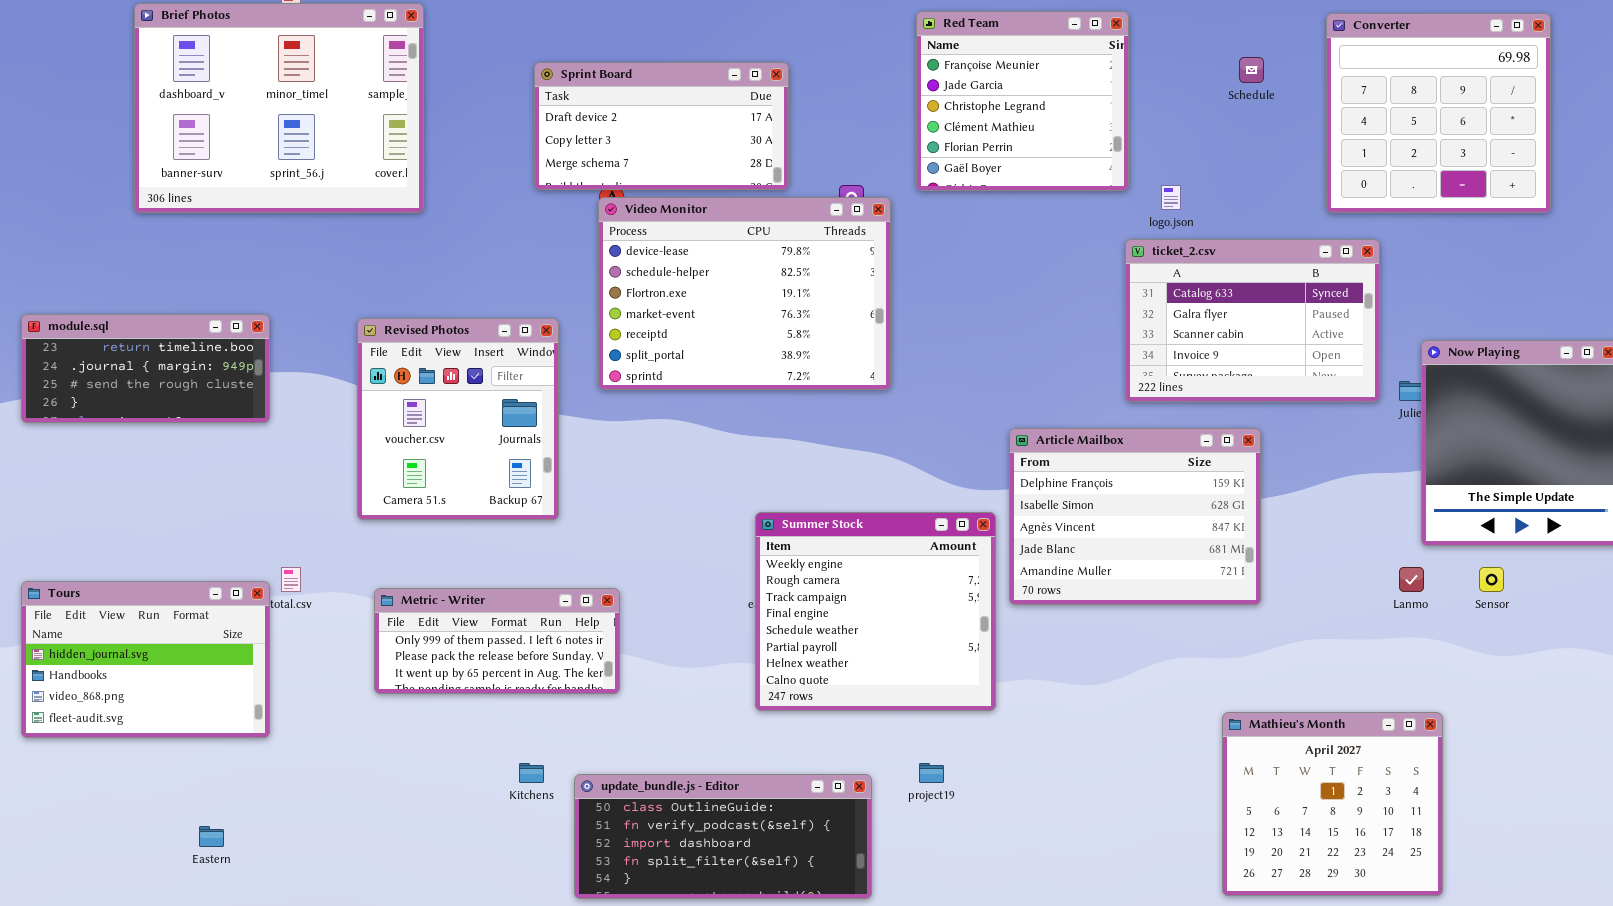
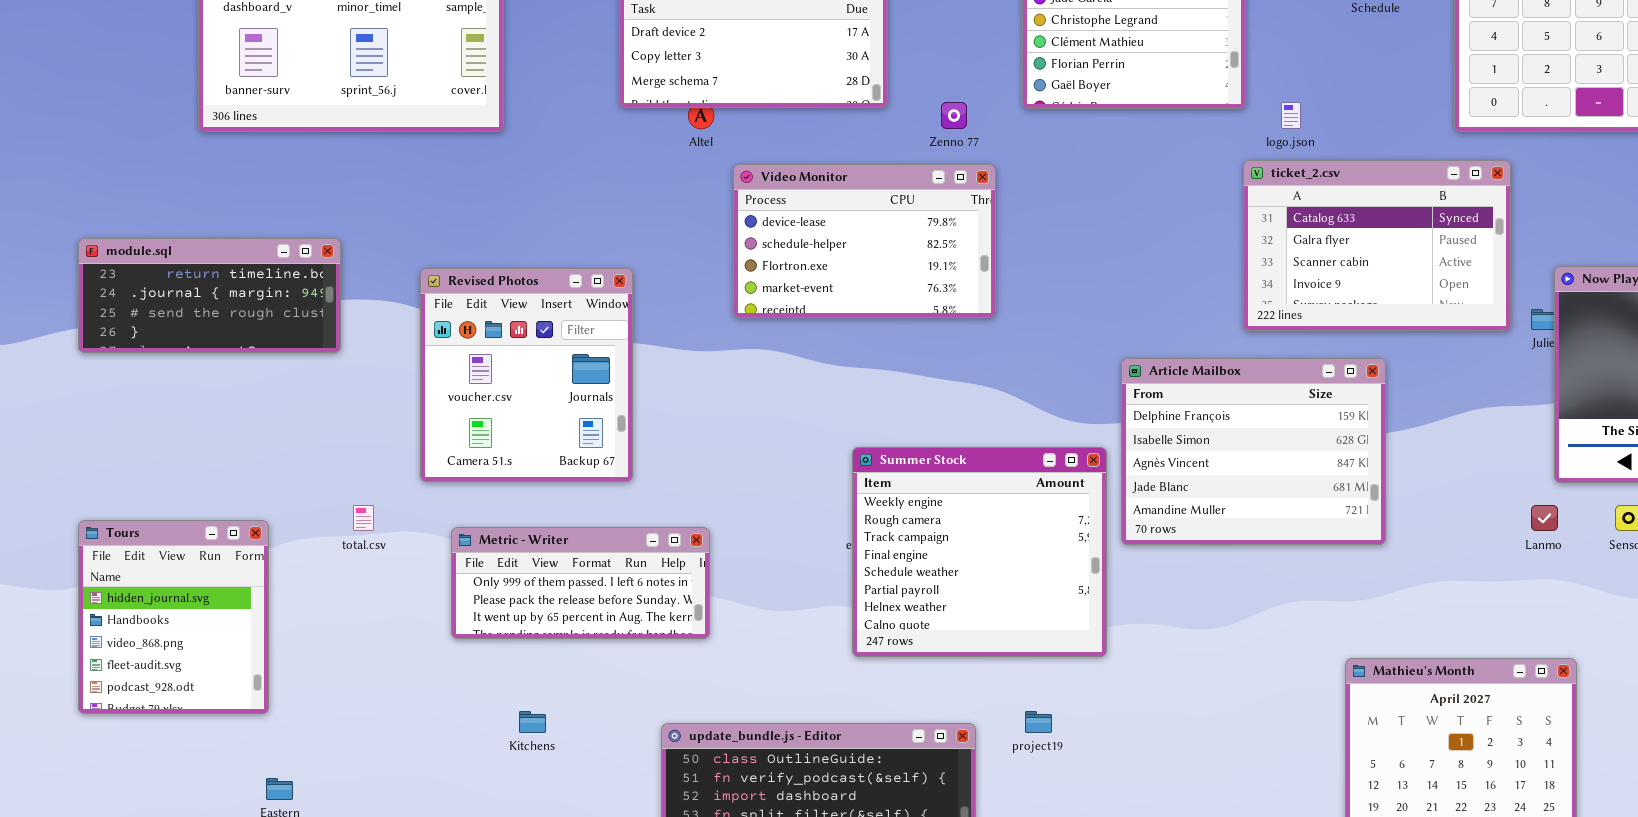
Video Monitor: [598,197,891,390] -> [733,164,996,318], resized
Revised Photos: [357,318,559,520] -> [420,268,633,482], moved
Tours: [21,581,270,738] -> [78,520,269,714], resized
Kitchens: [519,763,544,783] -> [519,711,546,733], moved

